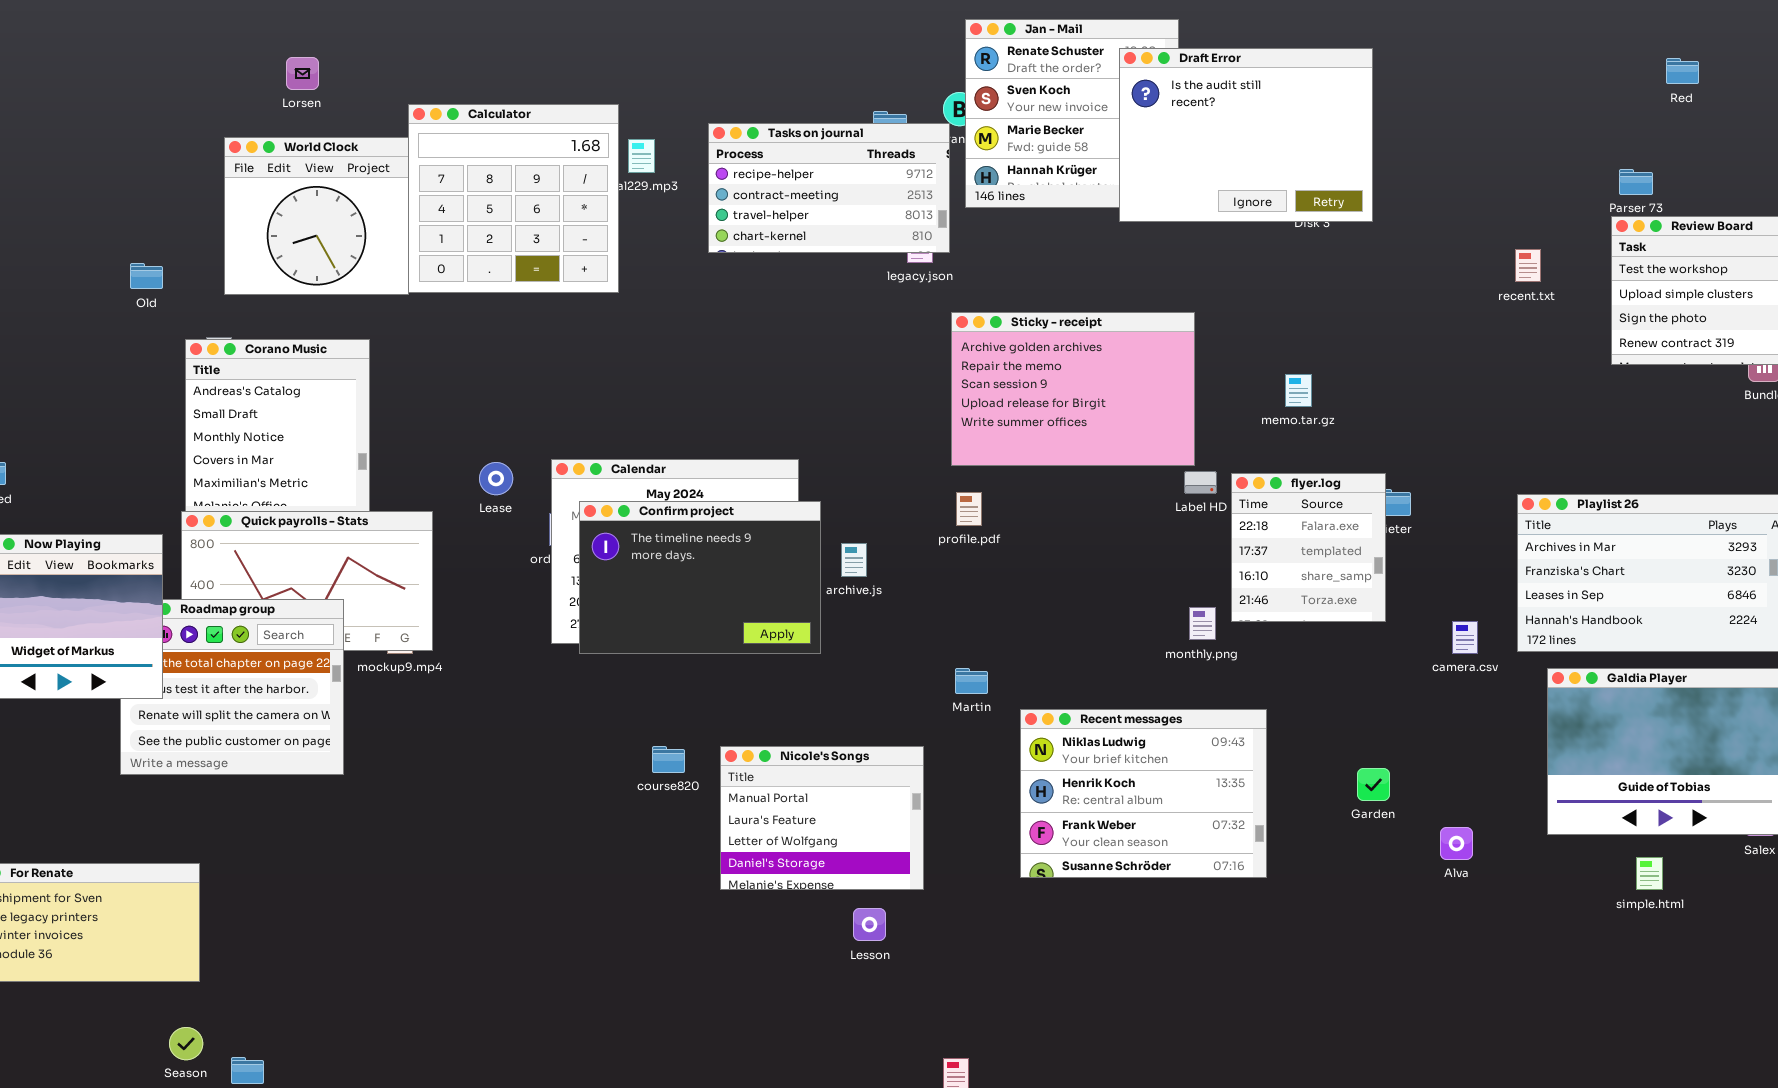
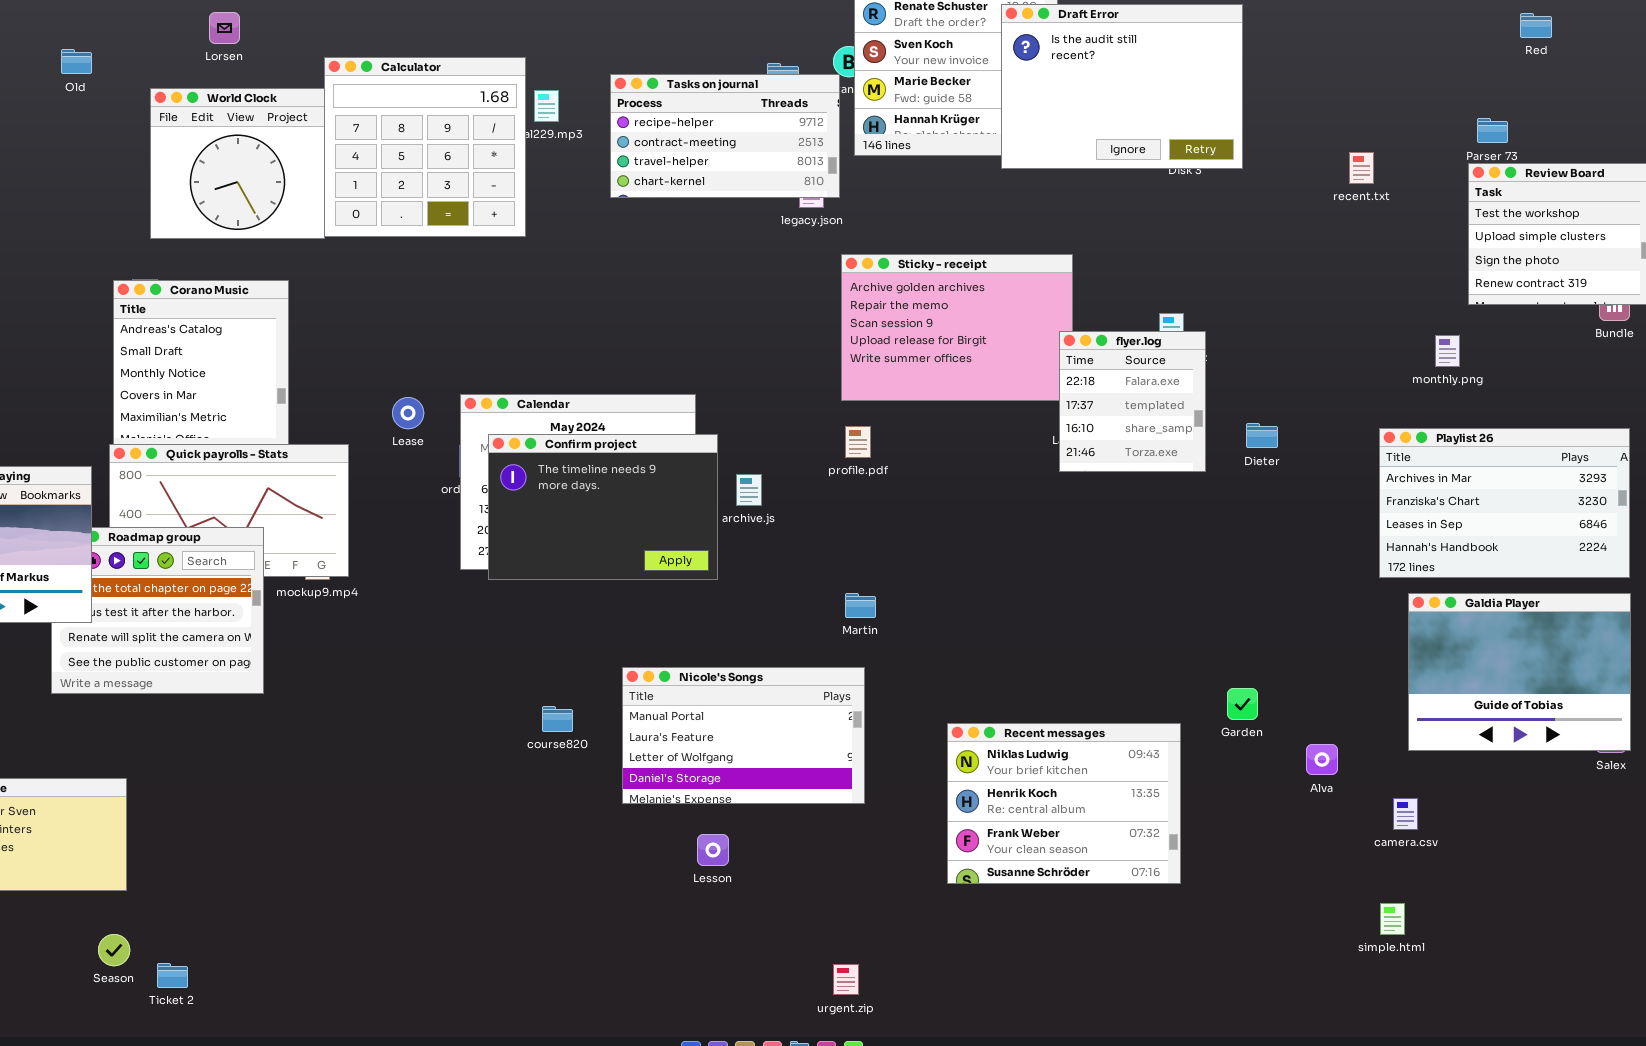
recent.txt: [1515,249,1541,282] -> [1349,152,1374,184], moved
Old: [130,263,163,289] -> [61,49,92,74], moved
flyer.log: [1231,473,1386,622] -> [1059,331,1206,472], moved
monthly.png: [1189,607,1216,640] -> [1435,335,1460,367], moved
camera.csv: [1452,621,1478,654] -> [1393,798,1418,830], moved
Recent messages: [1020,709,1267,878] -> [947,723,1181,884], moved
course820: [652,746,685,773] -> [542,706,573,732], moved
Nicole's Songs: [720,746,924,890] -> [622,667,865,804], resized
simple.html: [1636,857,1663,890] -> [1380,903,1405,935], moved
Lesson: [853,908,886,941] -> [697,834,729,866], moved

